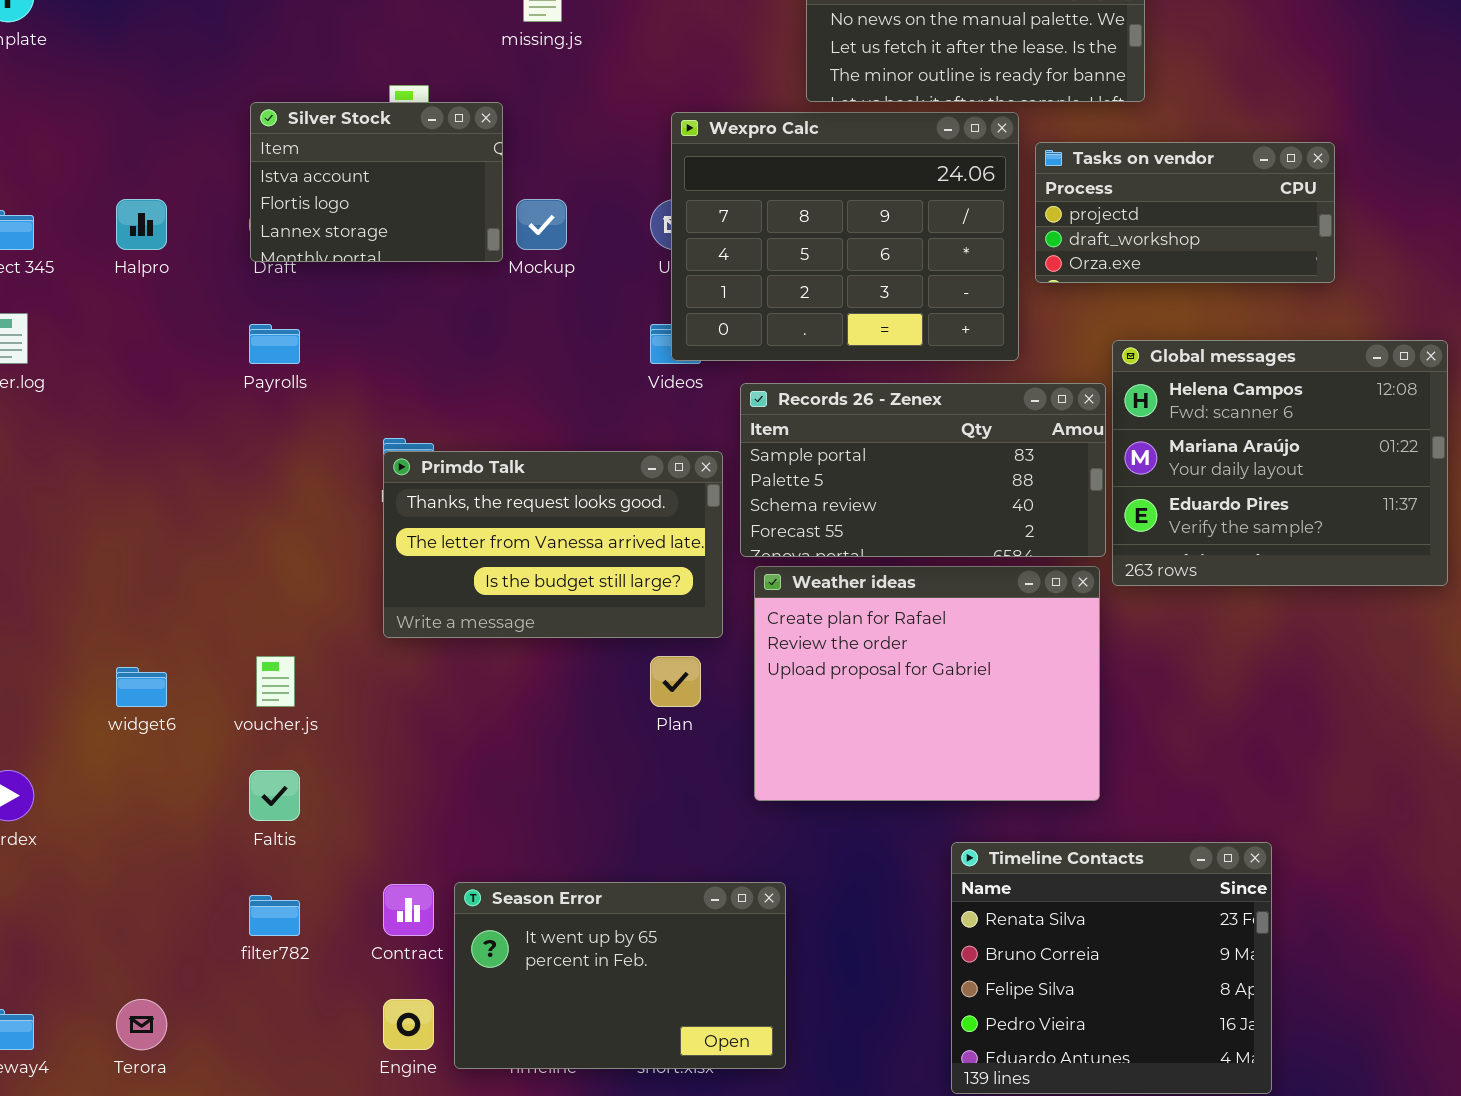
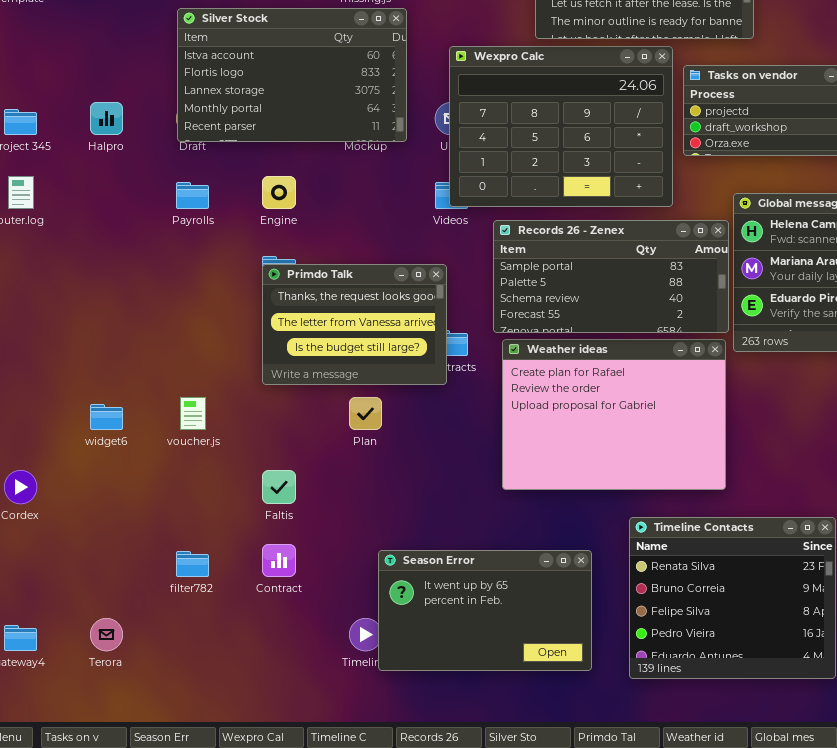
Silver Stock: [250,102,503,262] -> [177,8,407,142], resized
Primdo Talk: [383,451,723,638] -> [262,264,447,385], resized
Plan: [650,656,701,707] -> [349,397,382,430], moved
Faltis: [249,770,300,821] -> [262,470,296,504], moved
Season Error: [454,882,786,1069] -> [378,550,592,671], moved
Engine: [383,999,434,1050] -> [262,176,296,209], moved

